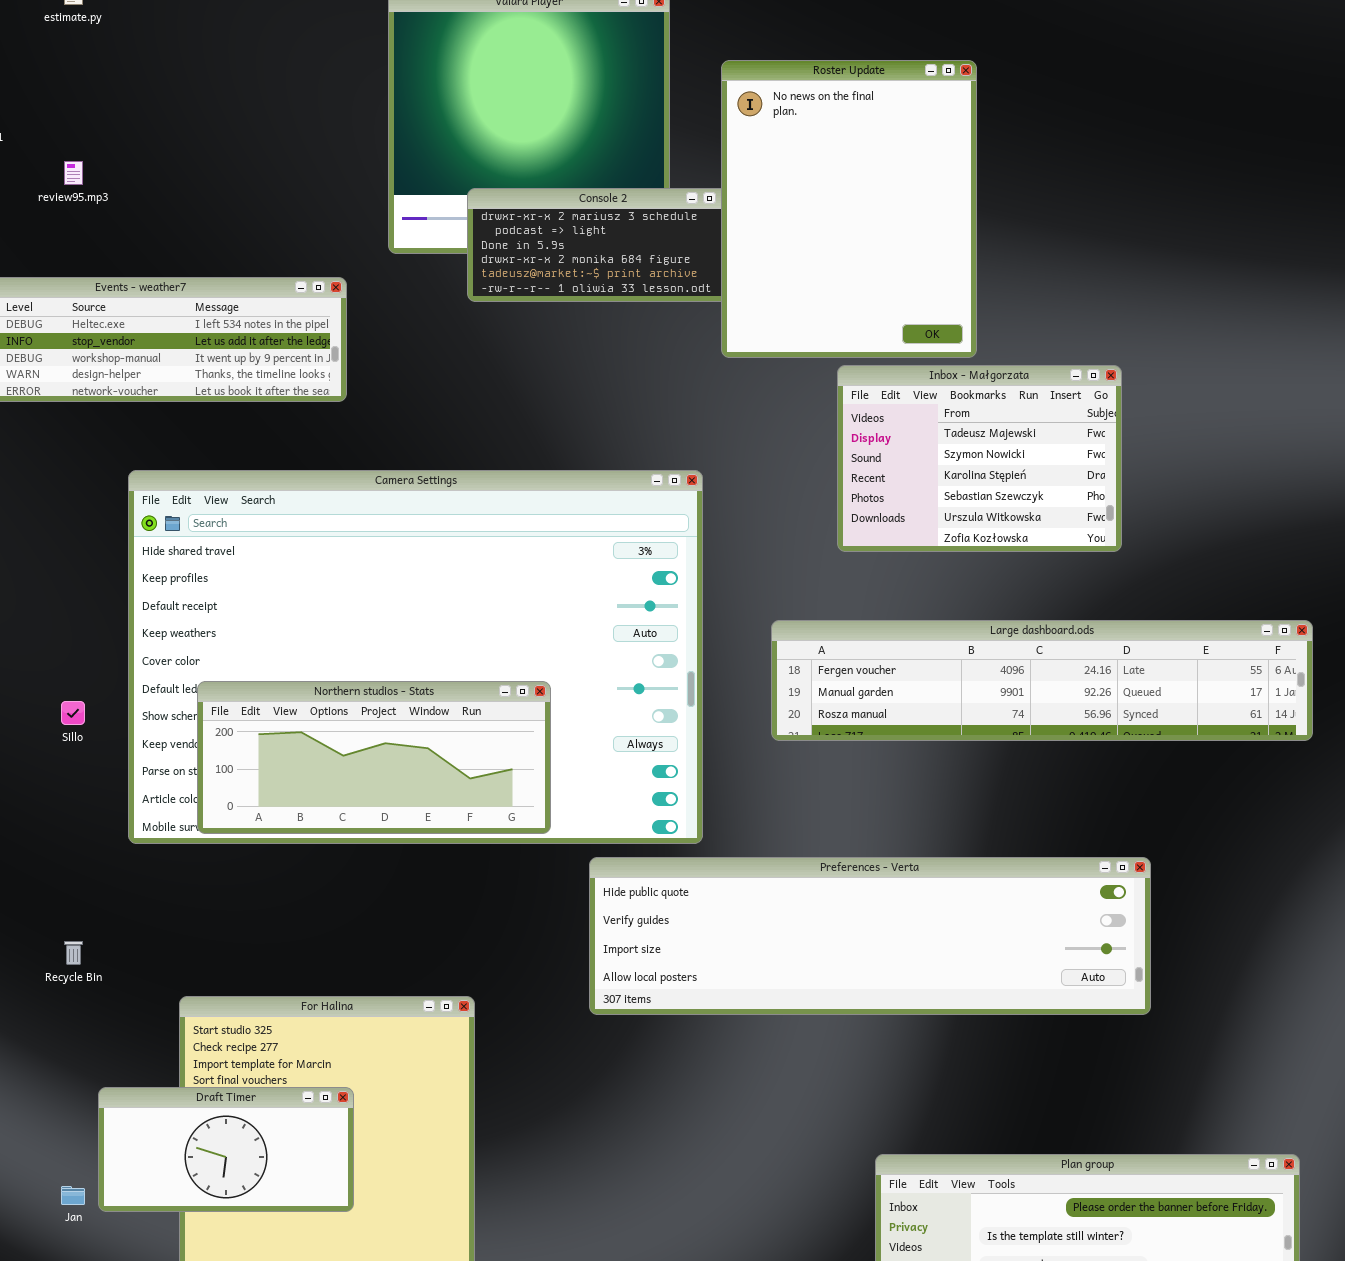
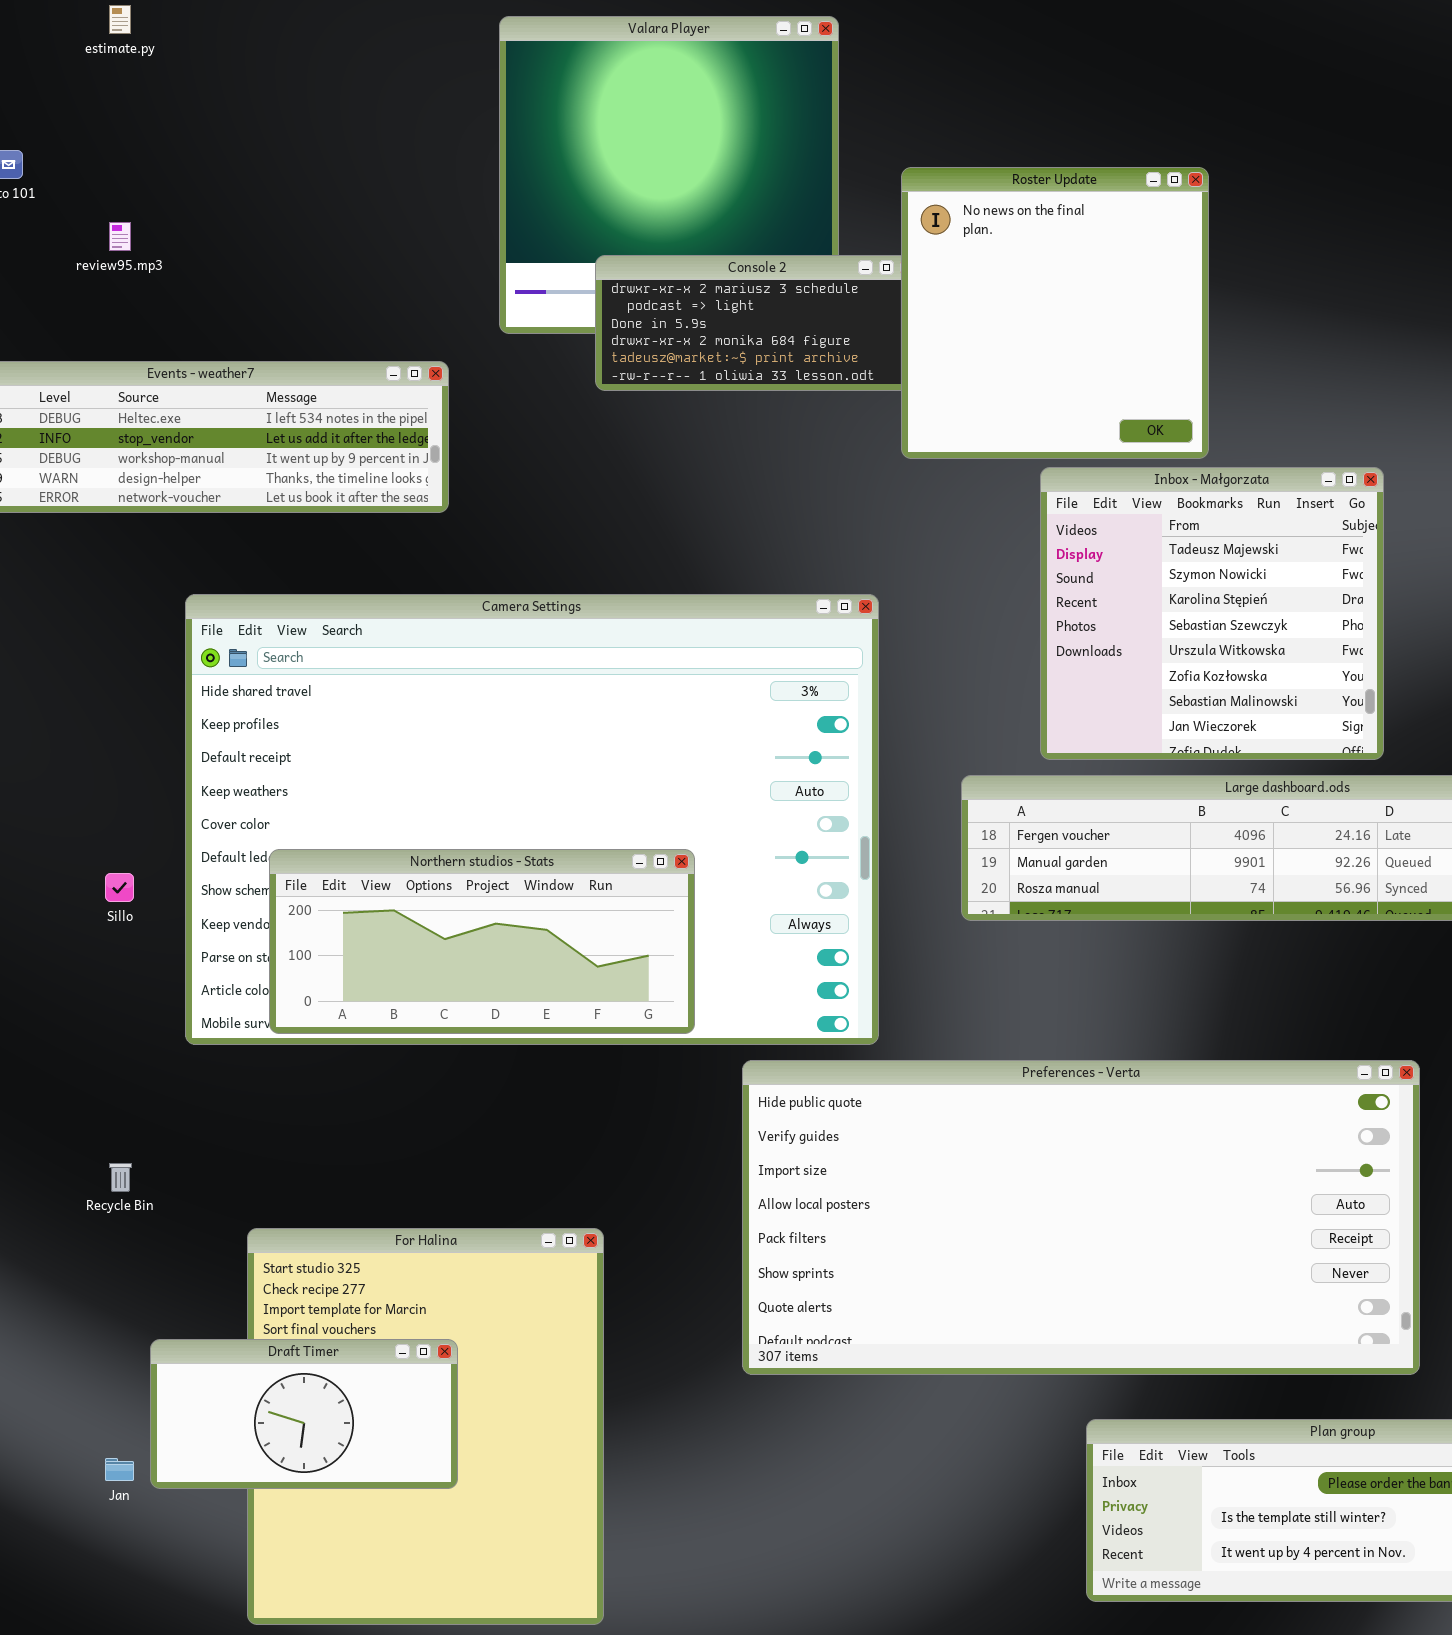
Roster Update: [721,60,977,358] -> [901,167,1209,459], resized
Inbox - Małgorzata: [837,365,1122,552] -> [1040,467,1384,760], resized
Preferences - Verta: [589,857,1151,1015] -> [742,1060,1420,1375], resized

